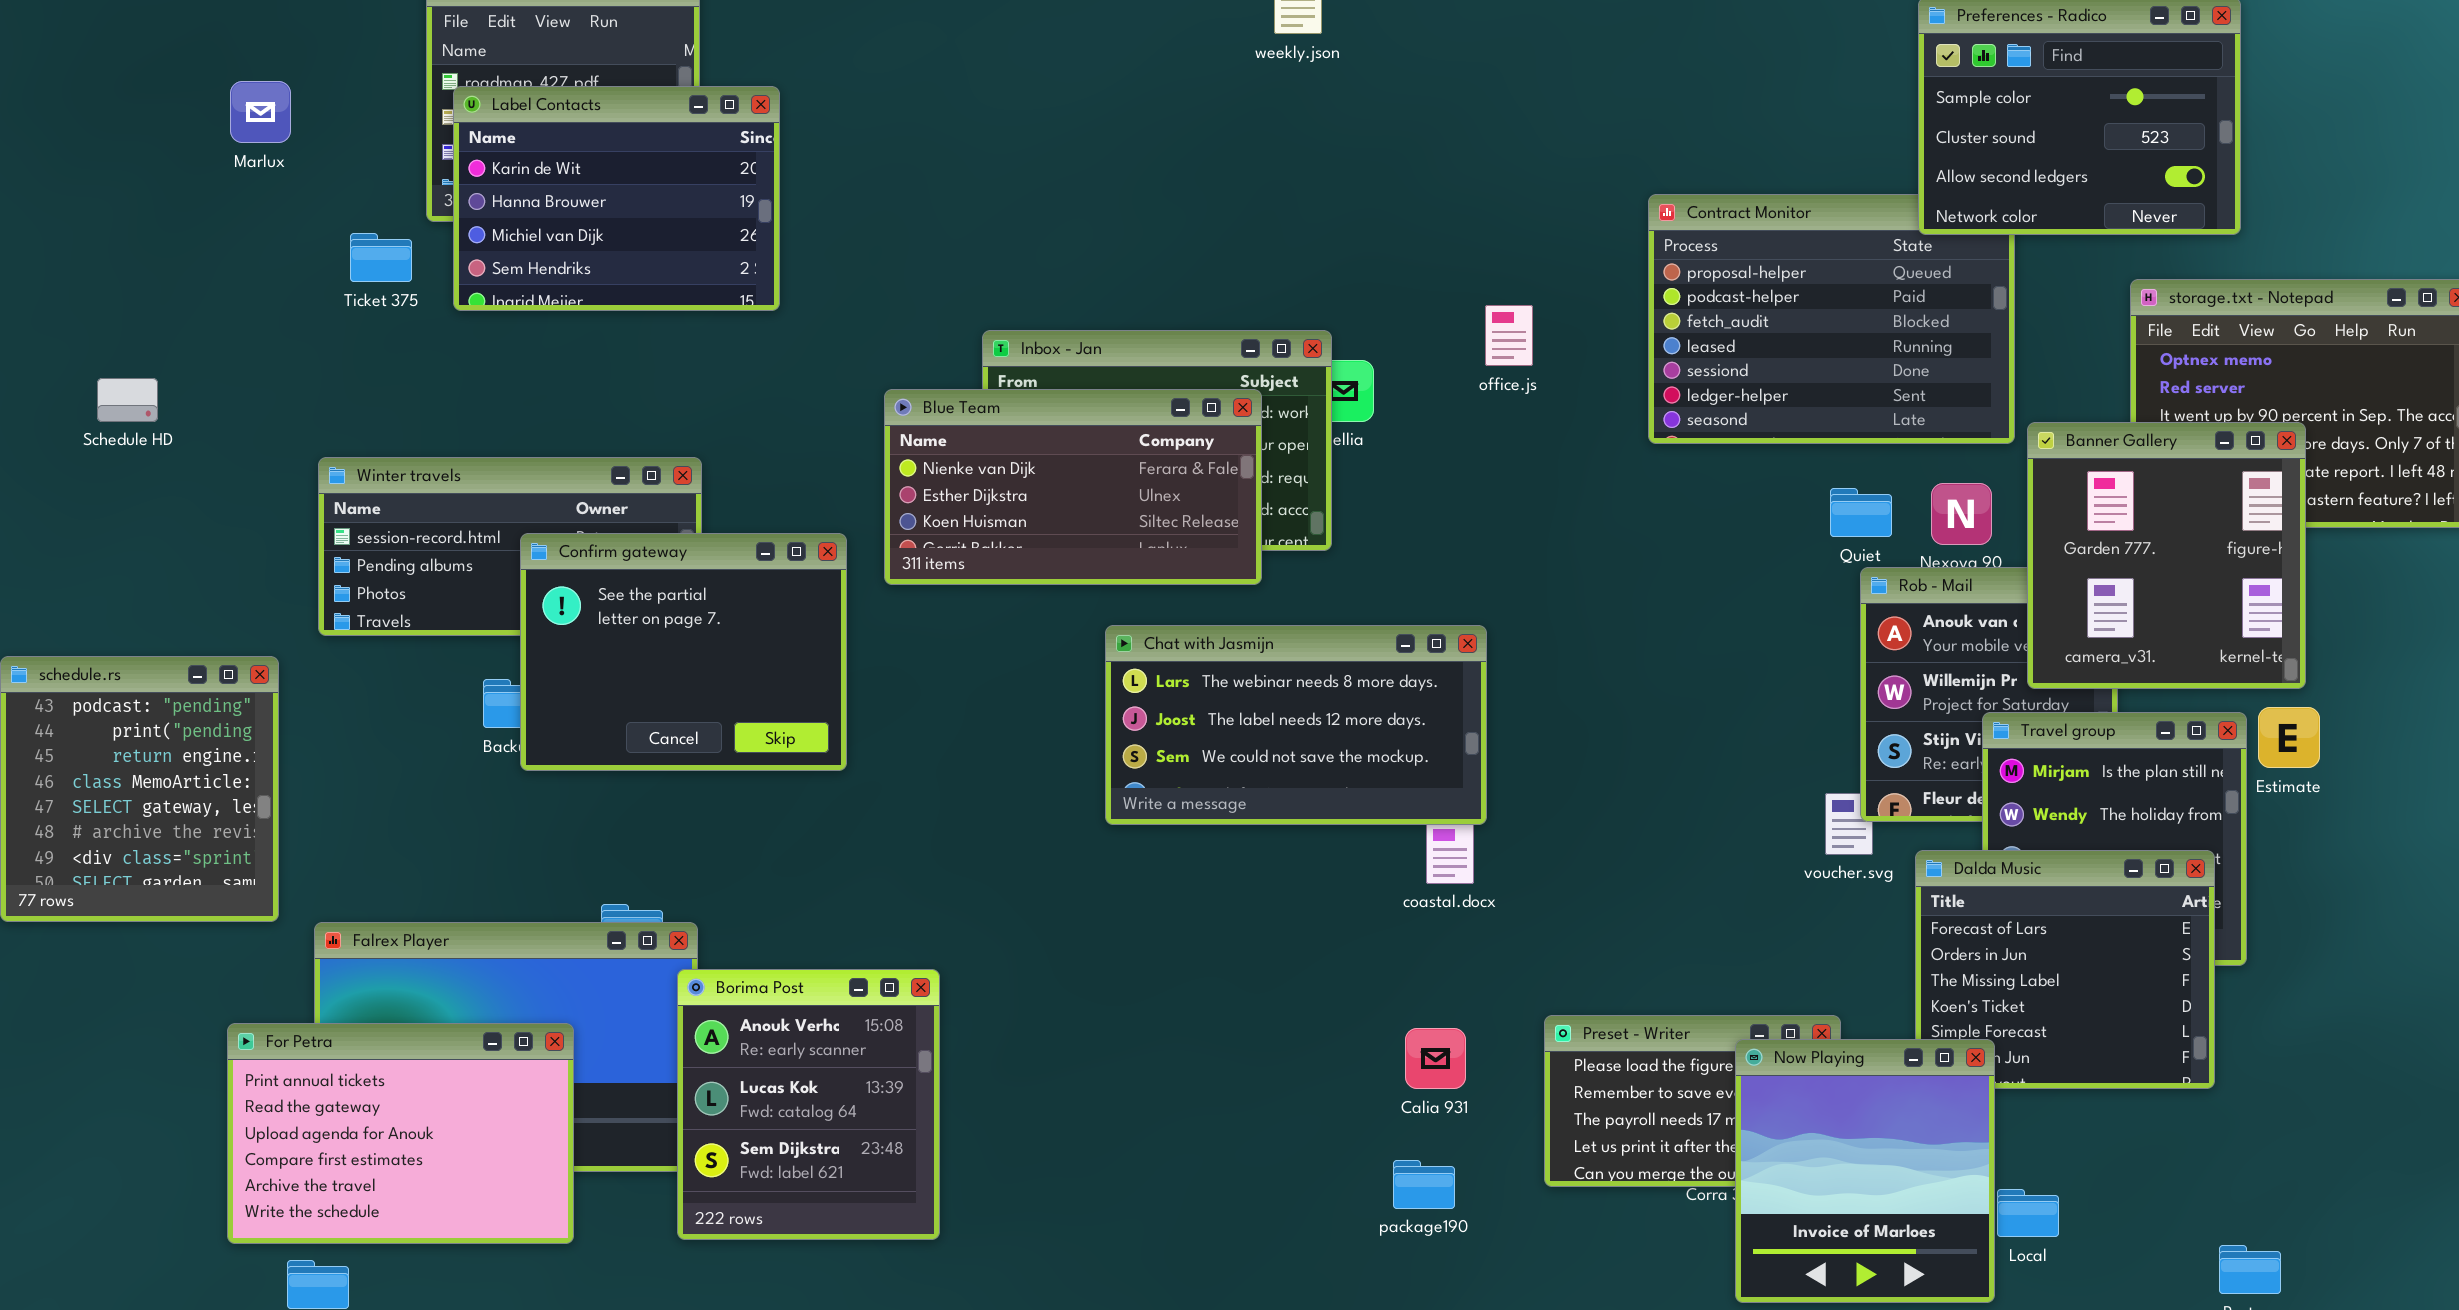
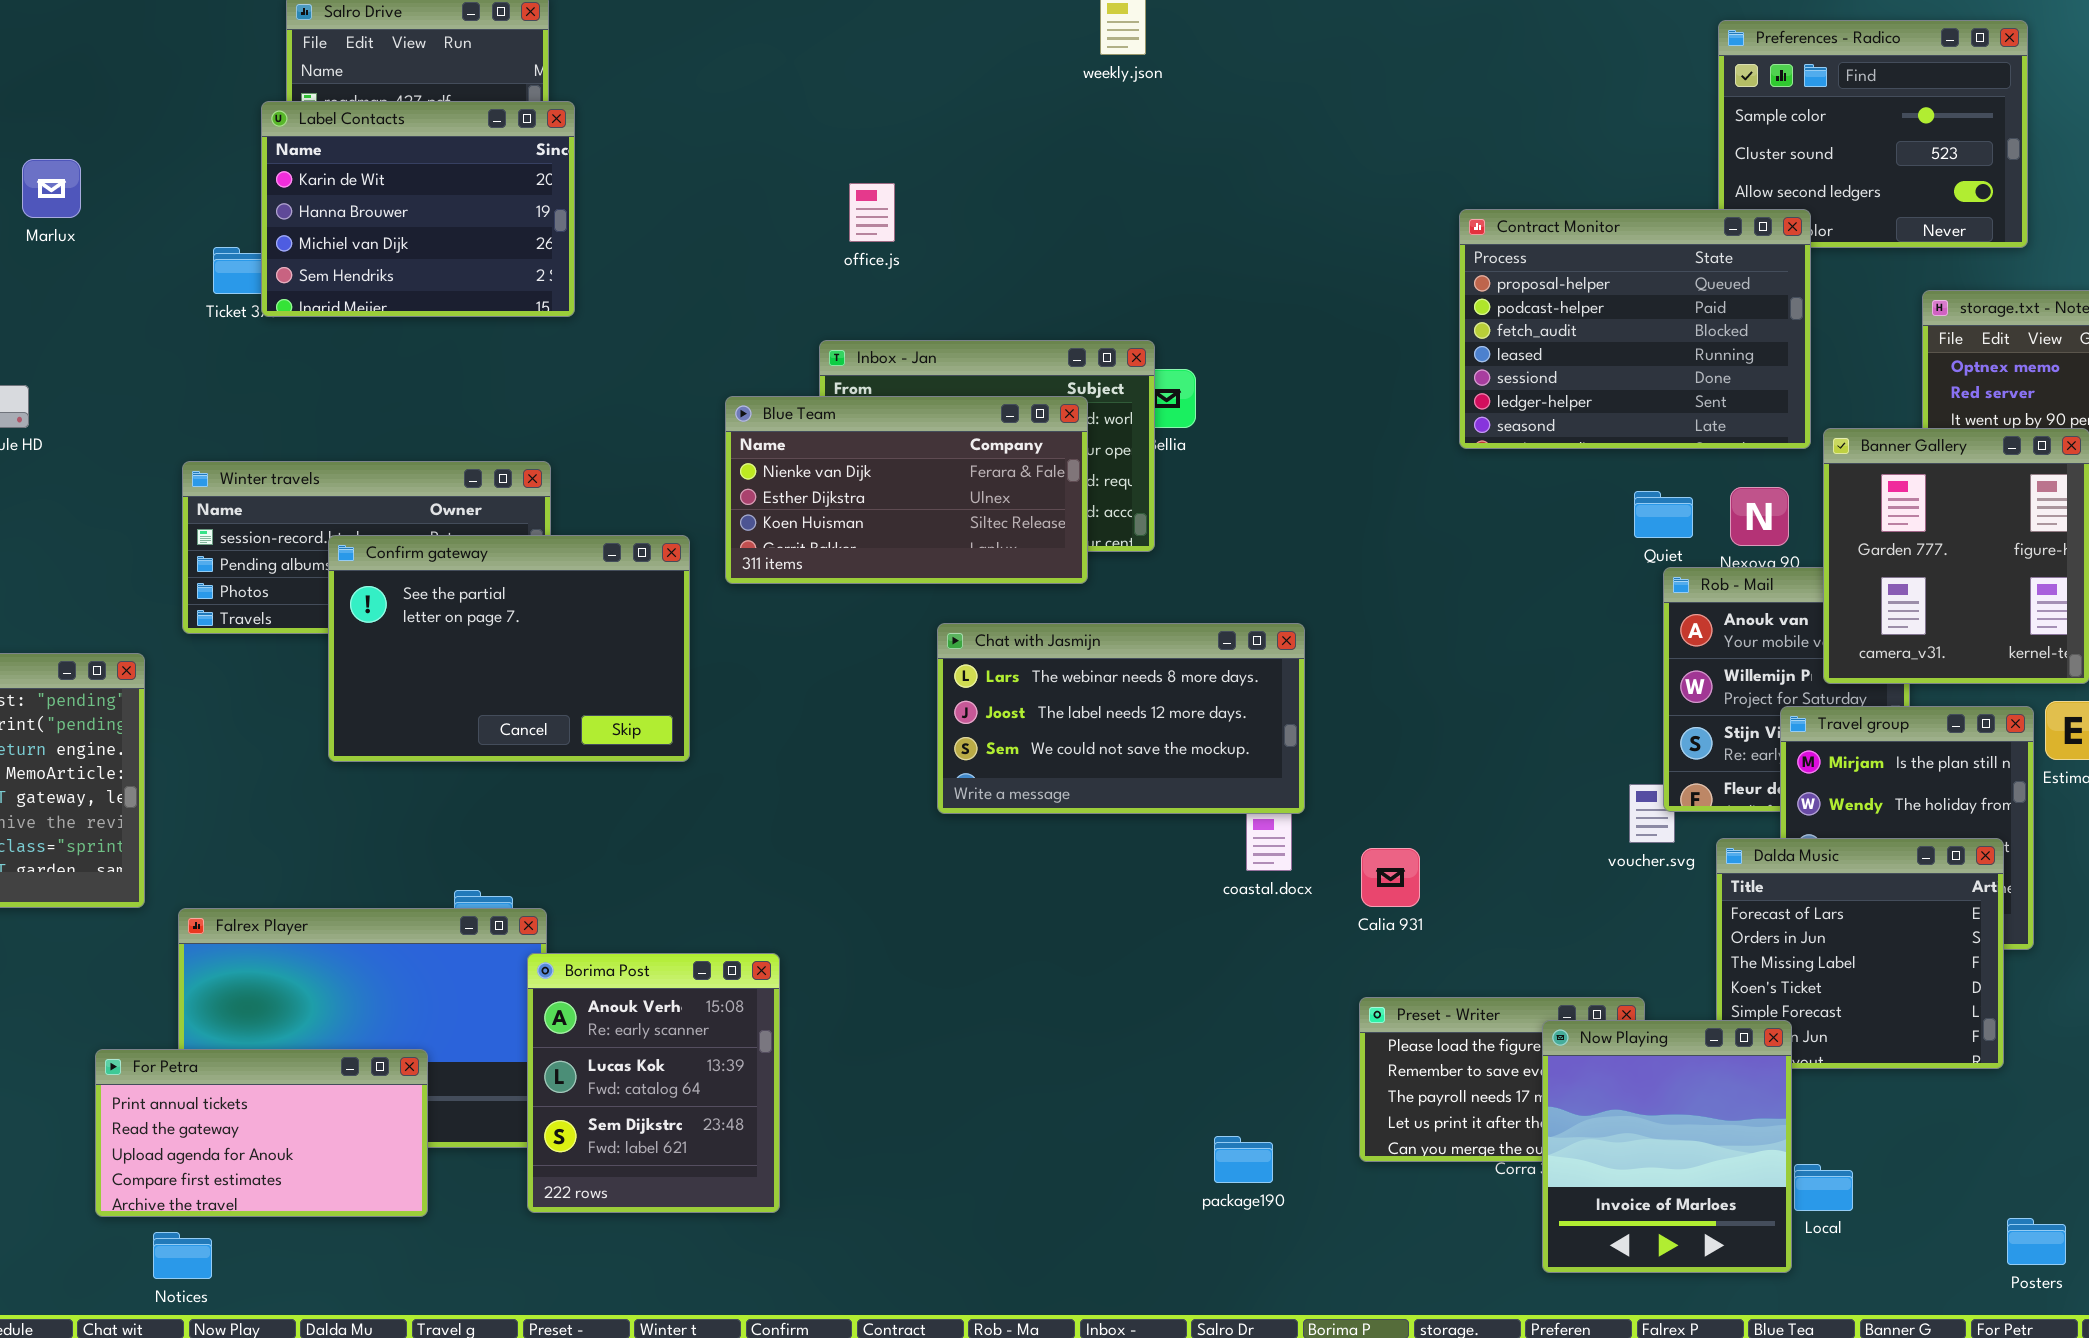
Marlux: [230,81,291,143] -> [22,159,81,218], moved
Label Contacts: [453,86,780,311] -> [261,101,575,317], moved
Contract Monitor: [1648,194,2015,444] -> [1459,209,1811,449], raised
office.js: [1485,305,1533,366] -> [849,183,895,242], moved
Confirm gateway: [520,533,847,771] -> [328,535,690,762], resized
For Petra: [227,1023,574,1244] -> [95,1049,428,1217], resized
Calia 931: [1405,1028,1466,1089] -> [1361,848,1420,907], moved

